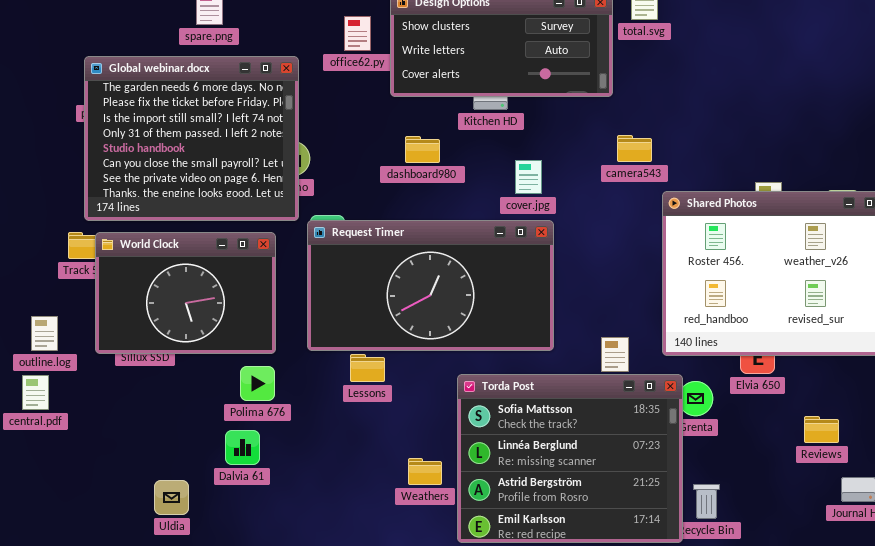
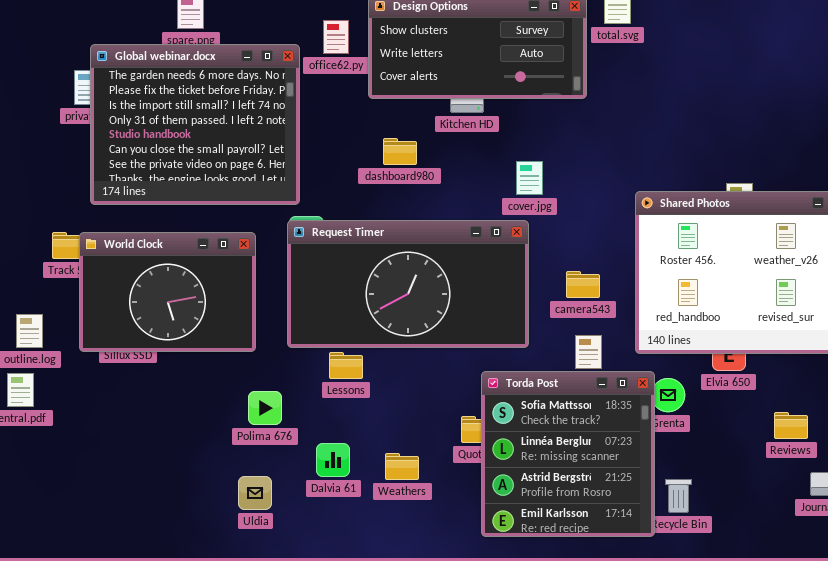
Global webinar.docx: [84,56,299,221] -> [90,44,300,205], moved
camera543: [617,135,652,162] -> [566,271,600,298], moved
cover.jpg: [515,160,542,194] -> [516,161,543,195], moved
Polima 676: [240,366,275,401] -> [248,391,282,425], moved
Torda Post: [457,374,683,543] -> [481,371,655,537], resized
Dalvia 61: [225,430,260,465] -> [316,443,350,477], moved
Uldia: [154,480,189,515] -> [238,476,272,510], moved

